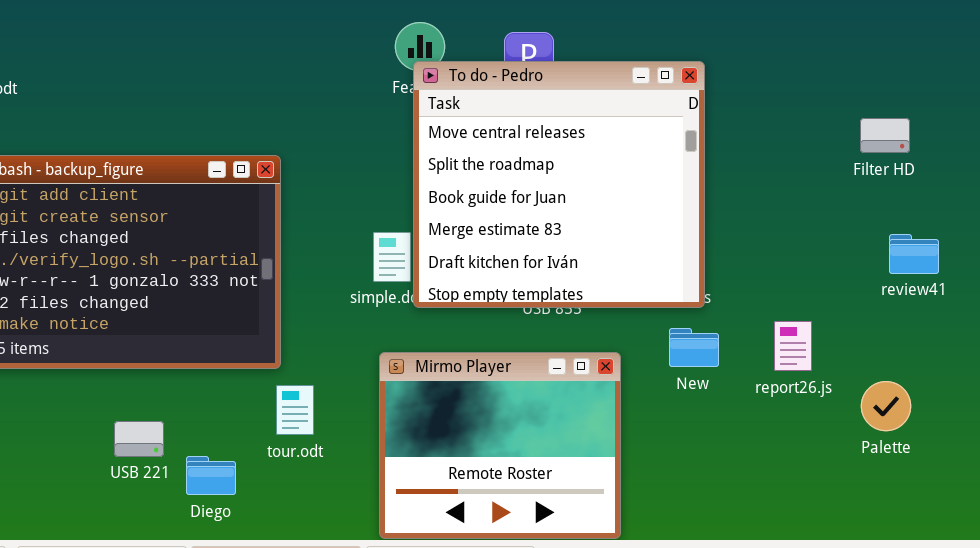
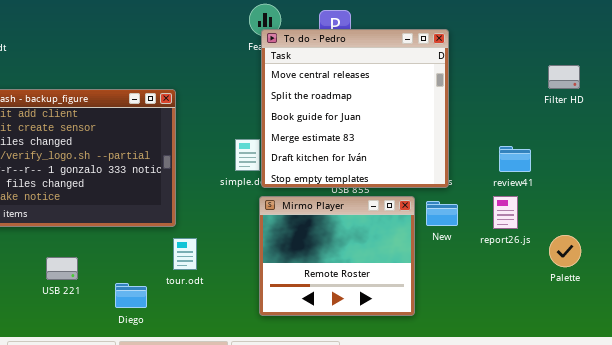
review41: [889,234,939,274] -> [499,146,531,172], moved
Mirmo Player: [379,352,621,539] -> [259,196,415,316], moved
USB 221: [114,421,164,457] -> [46,257,78,280], moved

